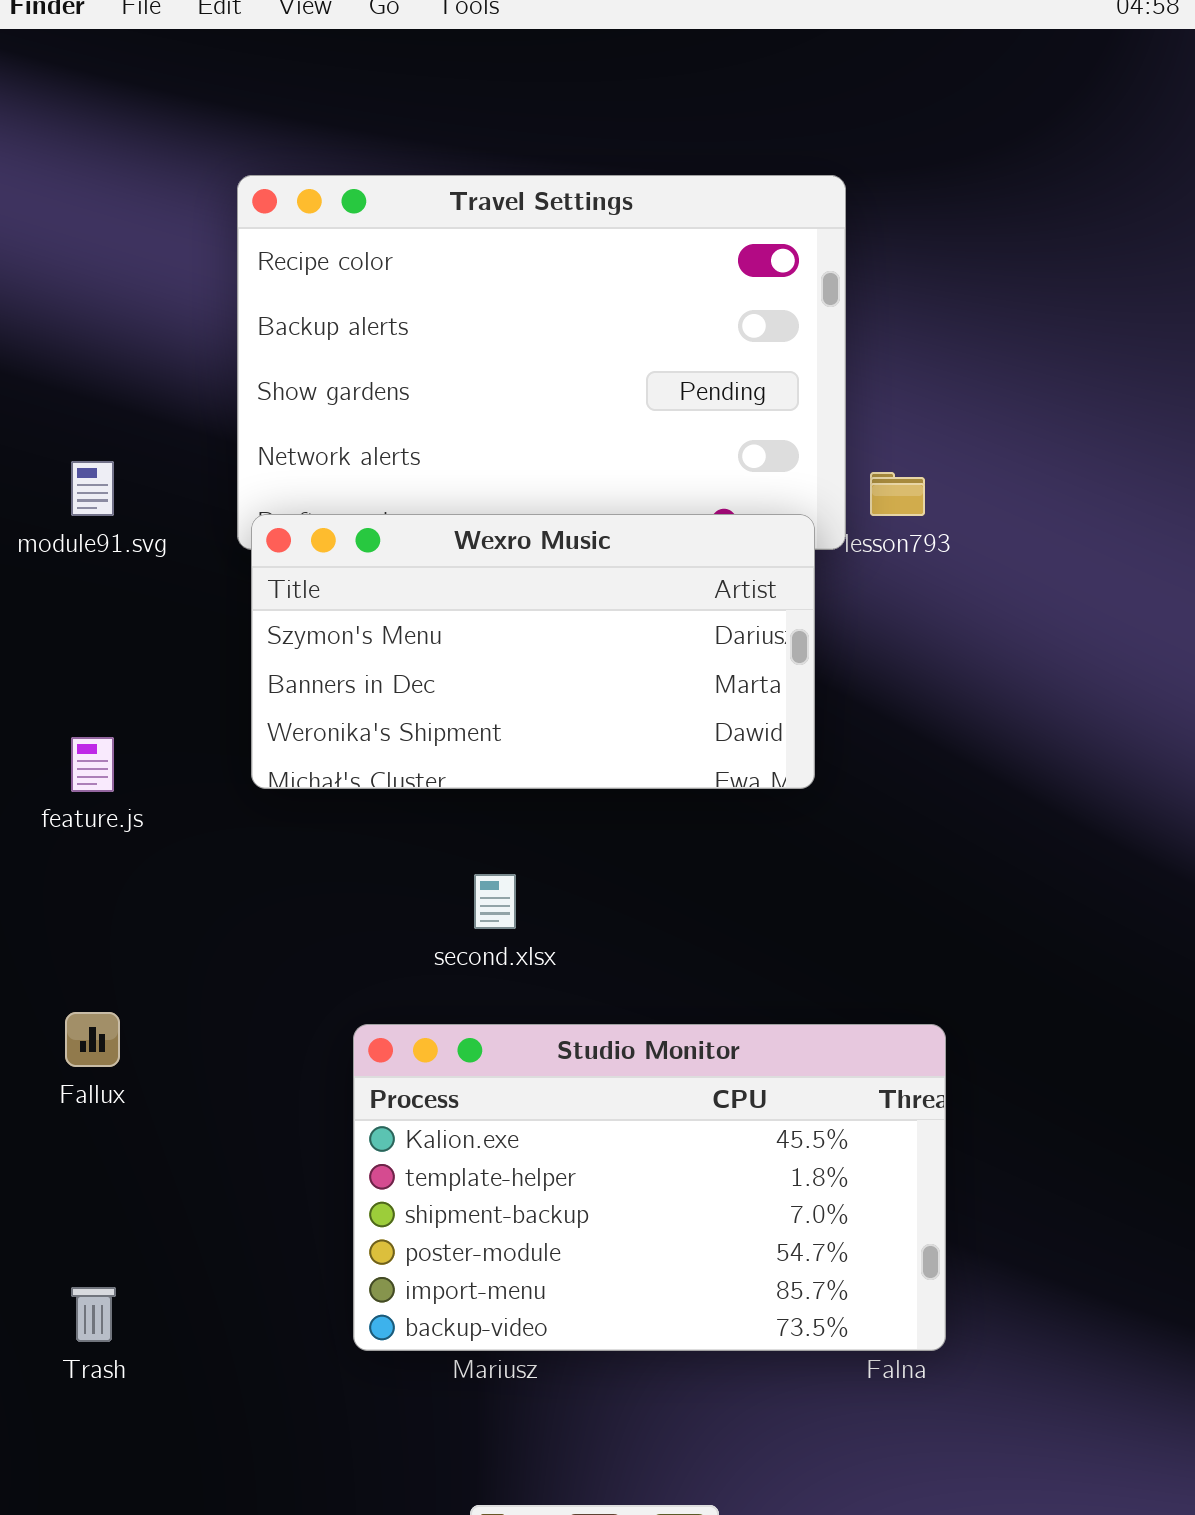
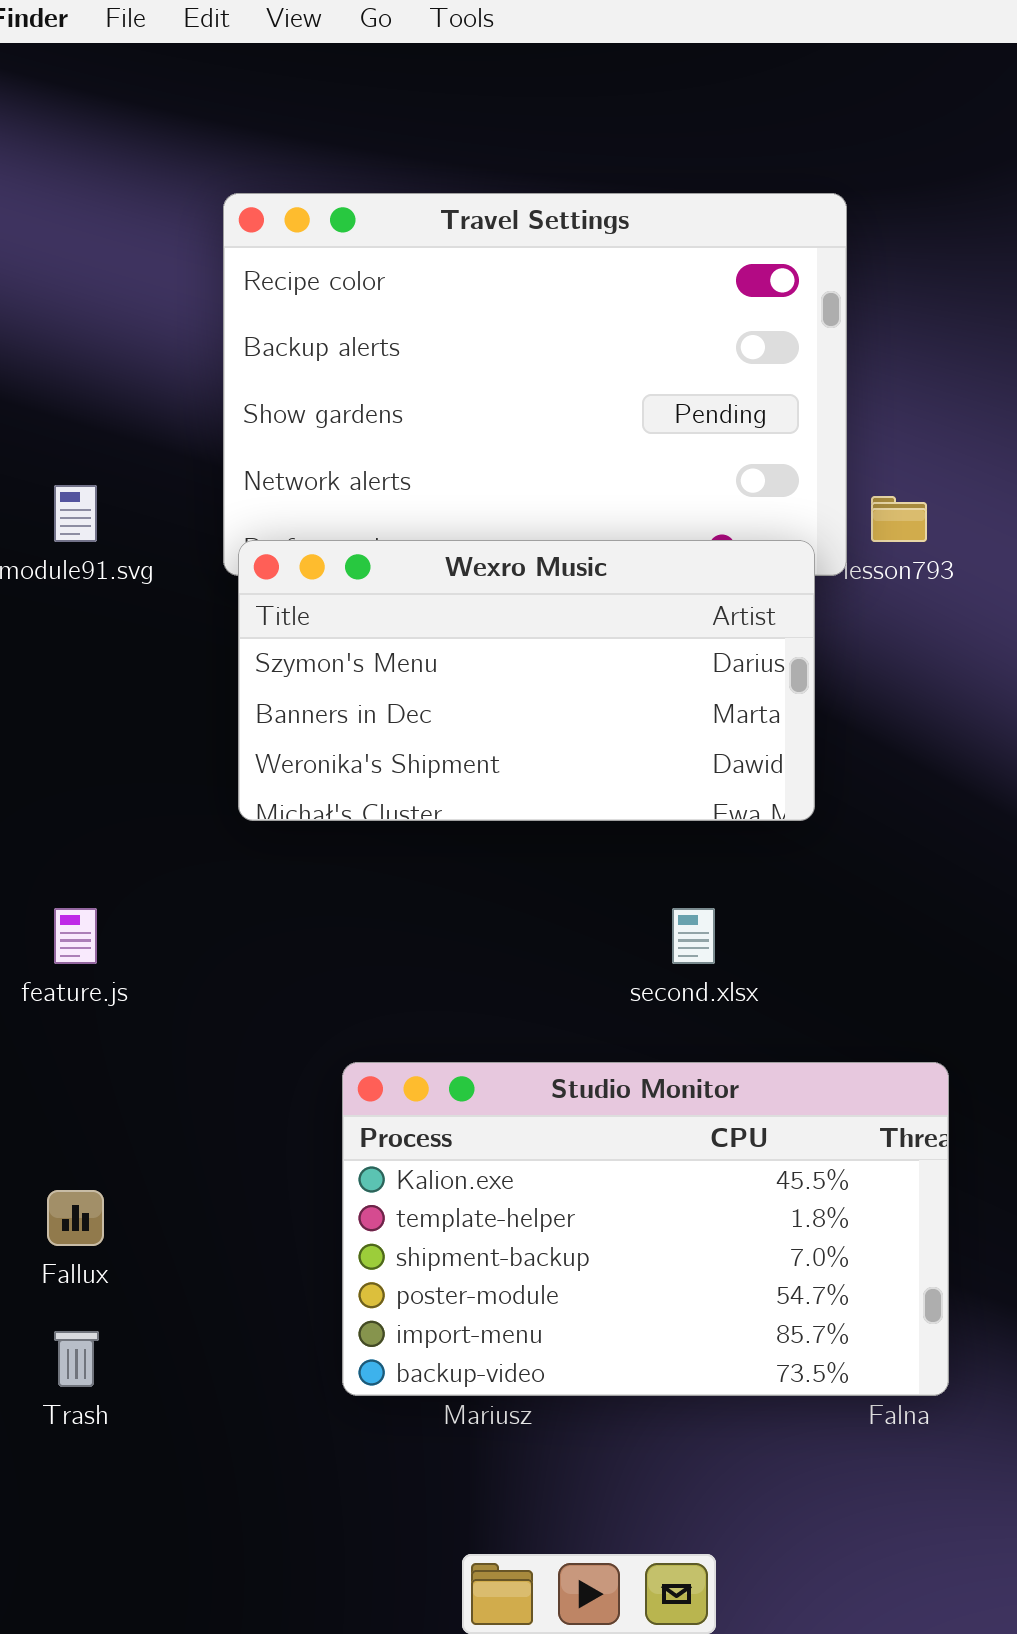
feature.js: [71,737,114,792] -> [54,908,97,964], moved
second.xlsx: [474,874,516,929] -> [672,908,715,964], moved
Fallux: [65,1012,120,1067] -> [47,1190,104,1246], moved

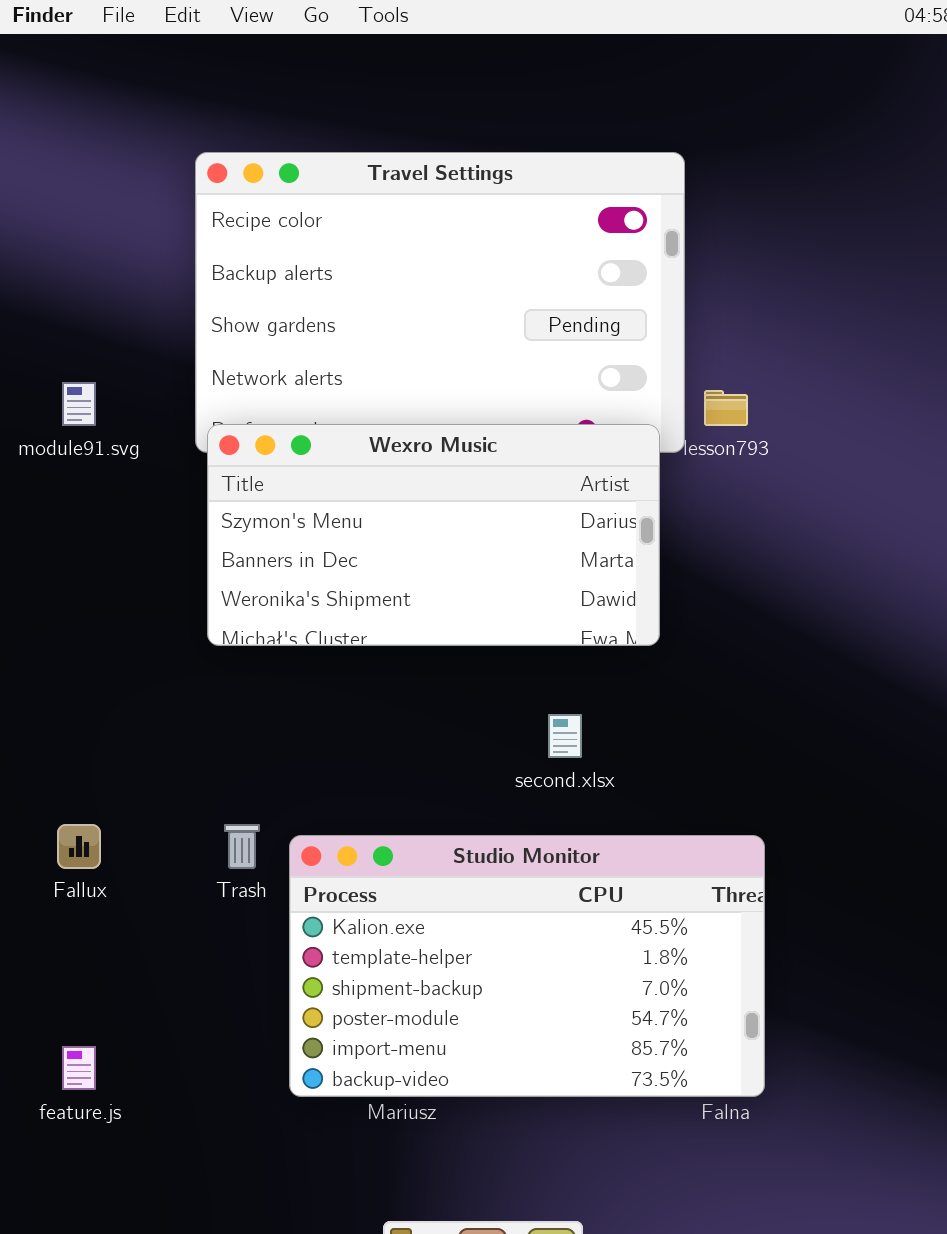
feature.js: [54,908,97,964] -> [62,1046,96,1090], moved
Fallux: [47,1190,104,1246] -> [57,824,101,869], moved
Trash: [54,1331,99,1387] -> [224,824,260,869], moved

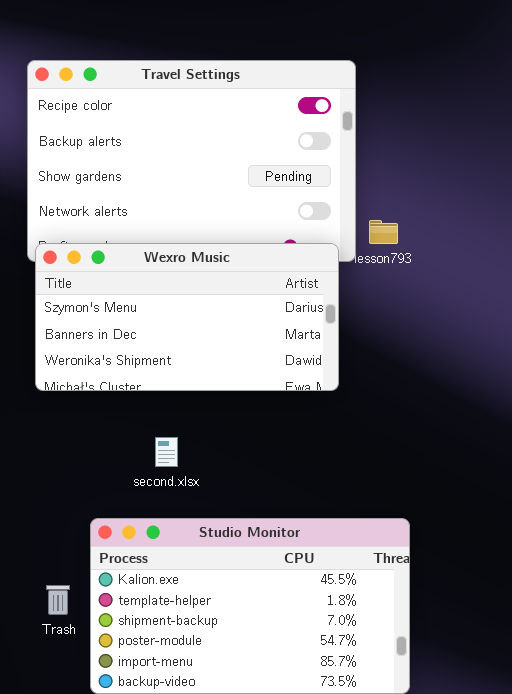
second.xlsx: [548,714,582,758] -> [155,437,178,467], moved
Trash: [224,824,260,869] -> [46,585,70,615], moved

